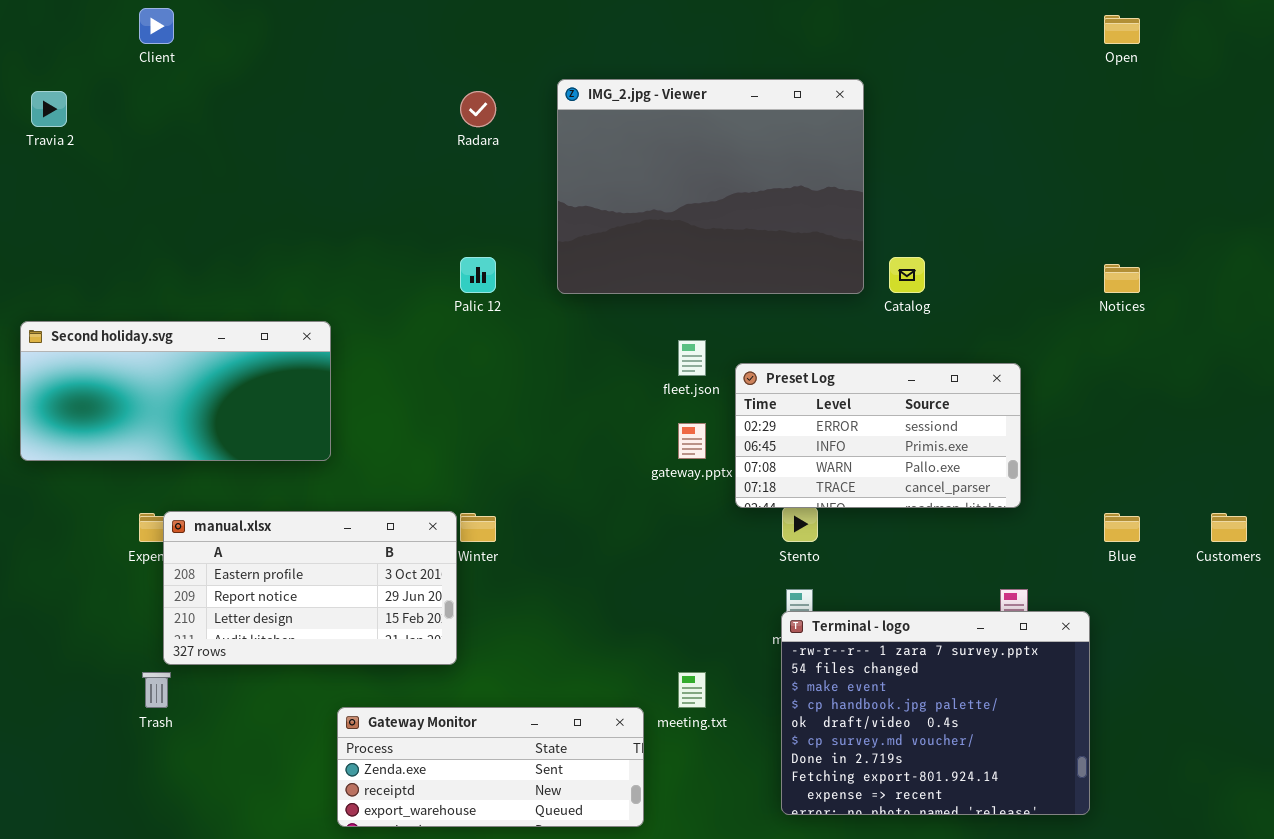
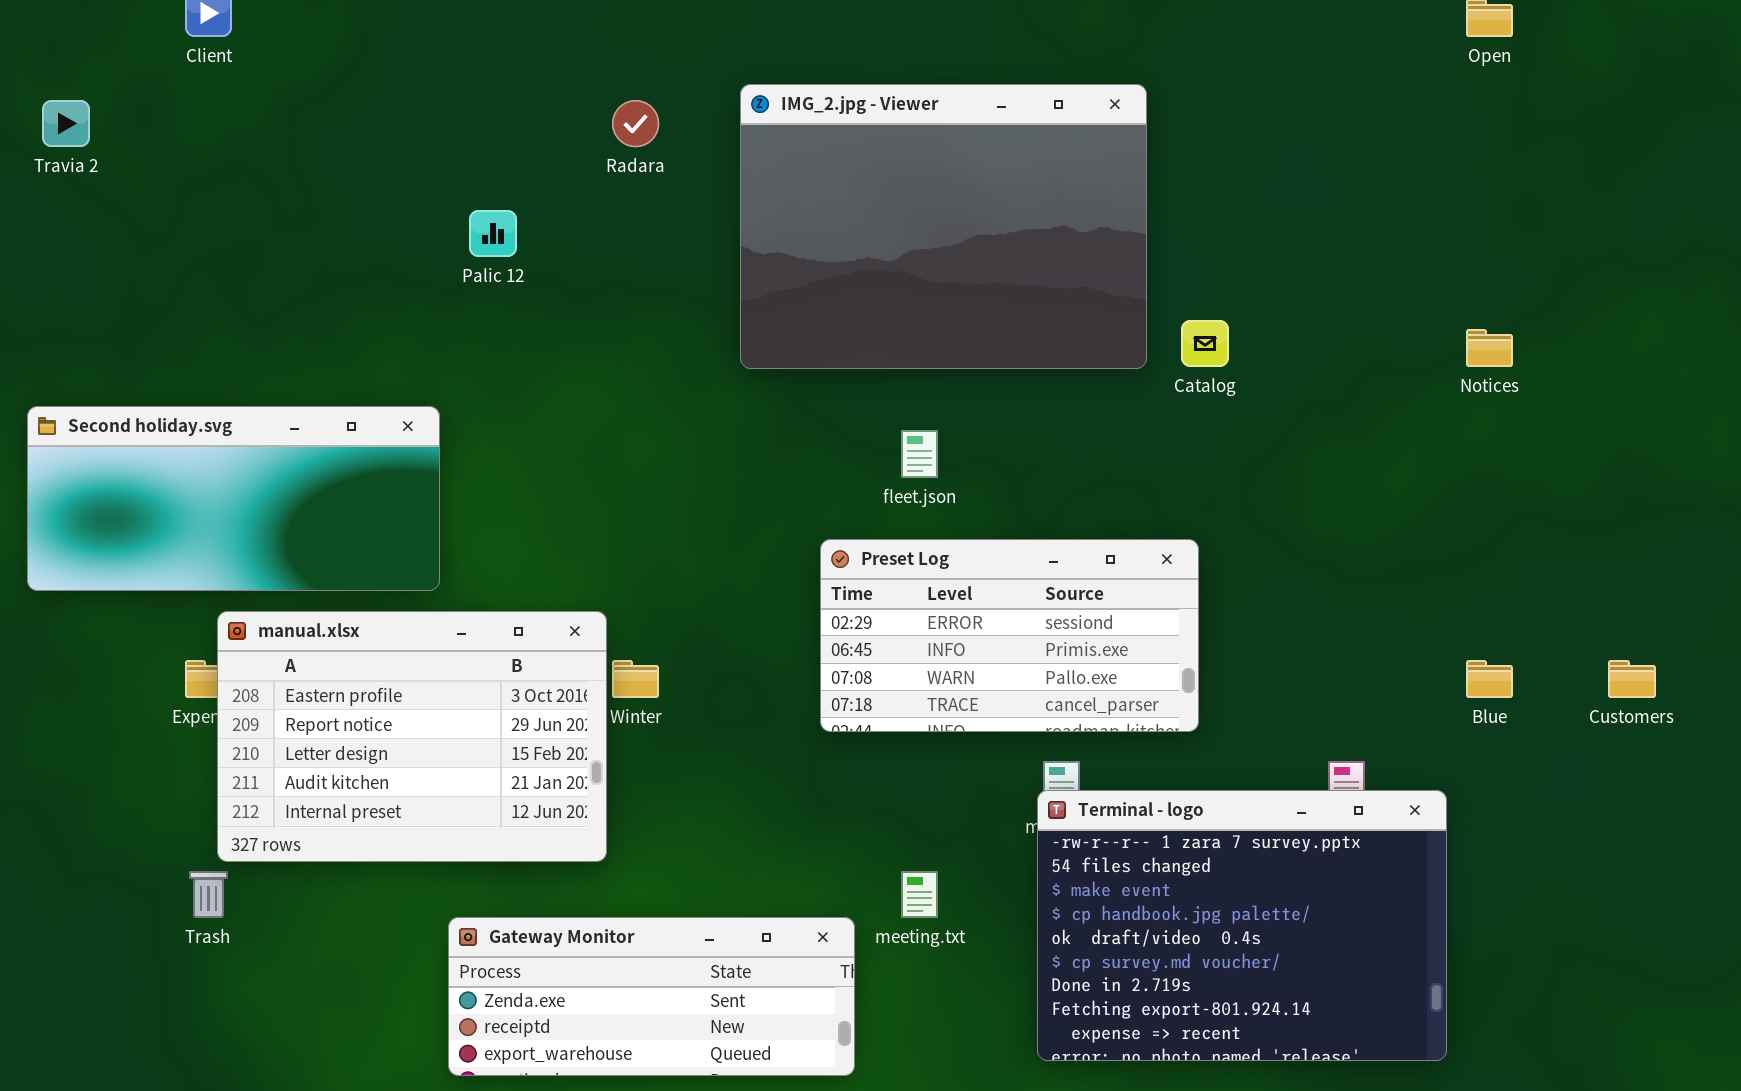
Palic 12: [460,257,496,293] -> [469,210,517,257], moved
Preset Log: [735,363,1021,508] -> [820,539,1199,732], moved
manual.xlsx: [163,511,457,665] -> [217,611,607,862], resized

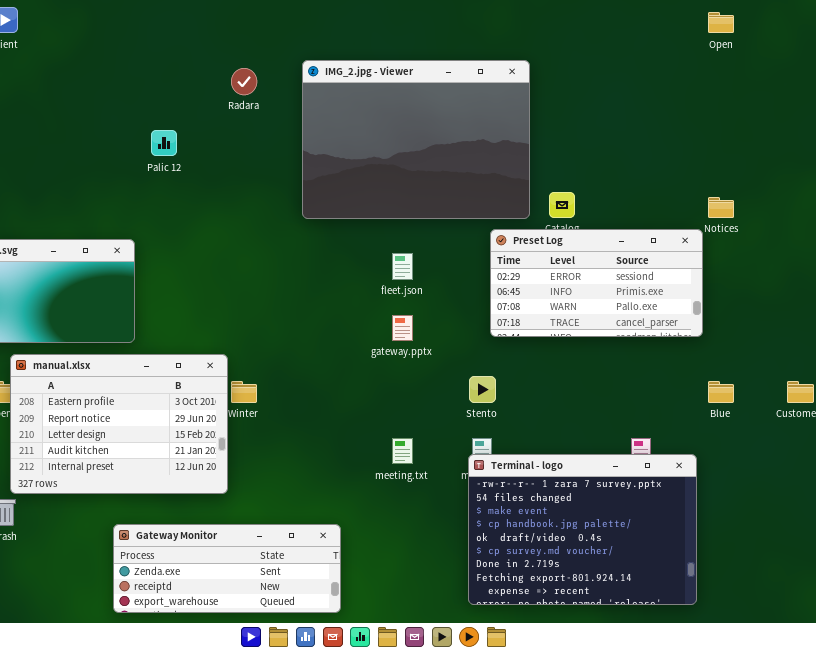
Preset Log: [820,539,1199,732] -> [490,229,703,337], moved
meeting.txt: [901,871,938,918] -> [392,438,413,464], moved
Gateway Monitor: [448,917,855,1076] -> [113,524,341,613], moved

